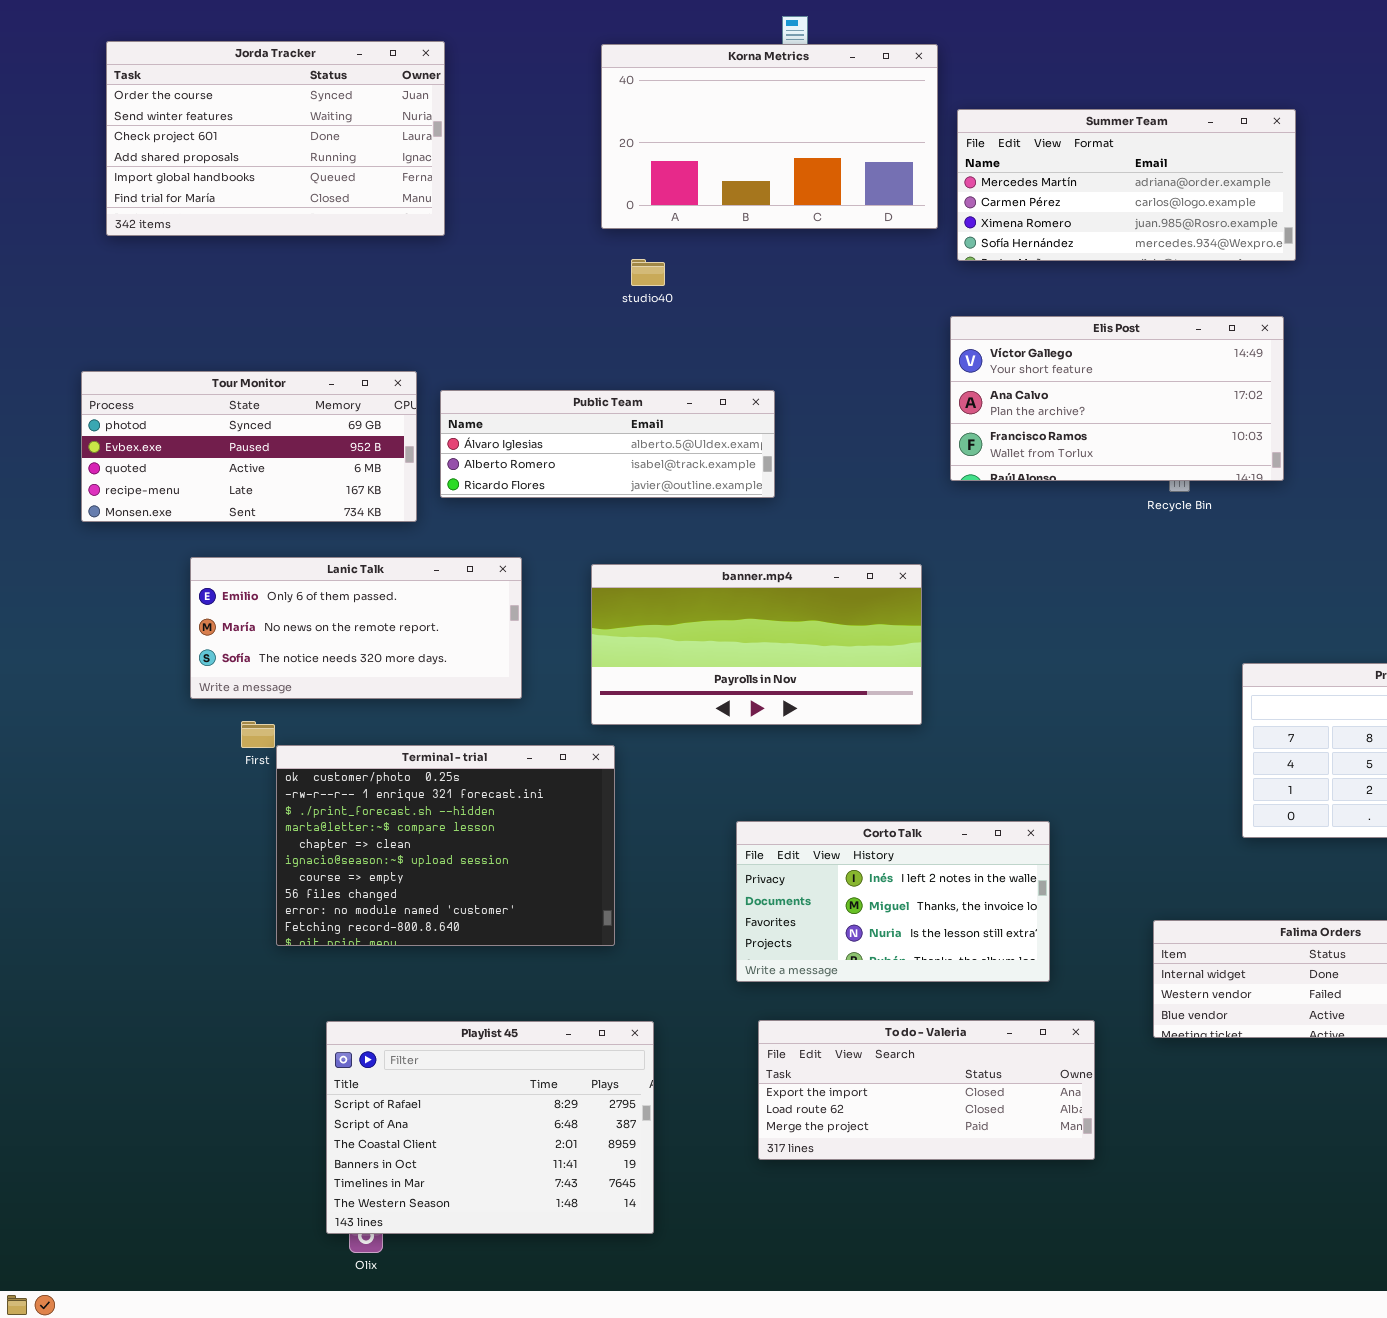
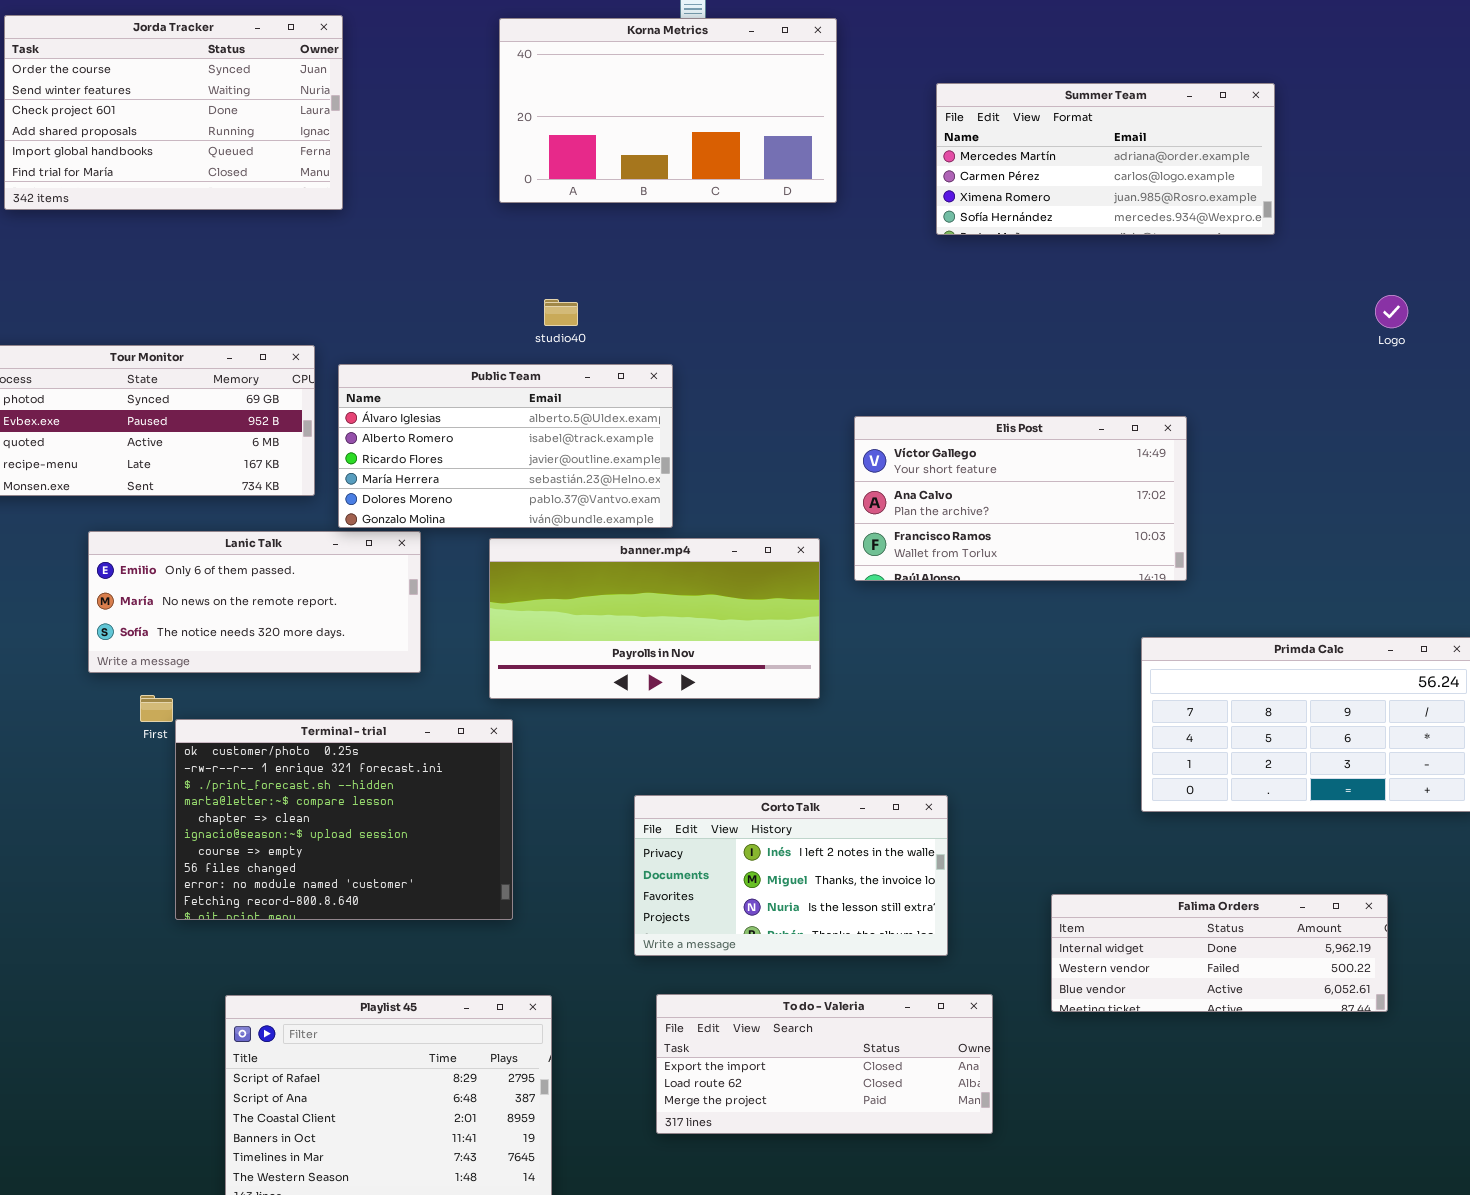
Summer Team: [957,109,1296,261] -> [936,83,1275,235], moved
studio40: [631,259,665,286] -> [544,299,578,326], moved
Elis Post: [950,316,1284,481] -> [854,416,1187,581], moved
Public Team: [440,390,775,498] -> [338,364,673,528], resized

